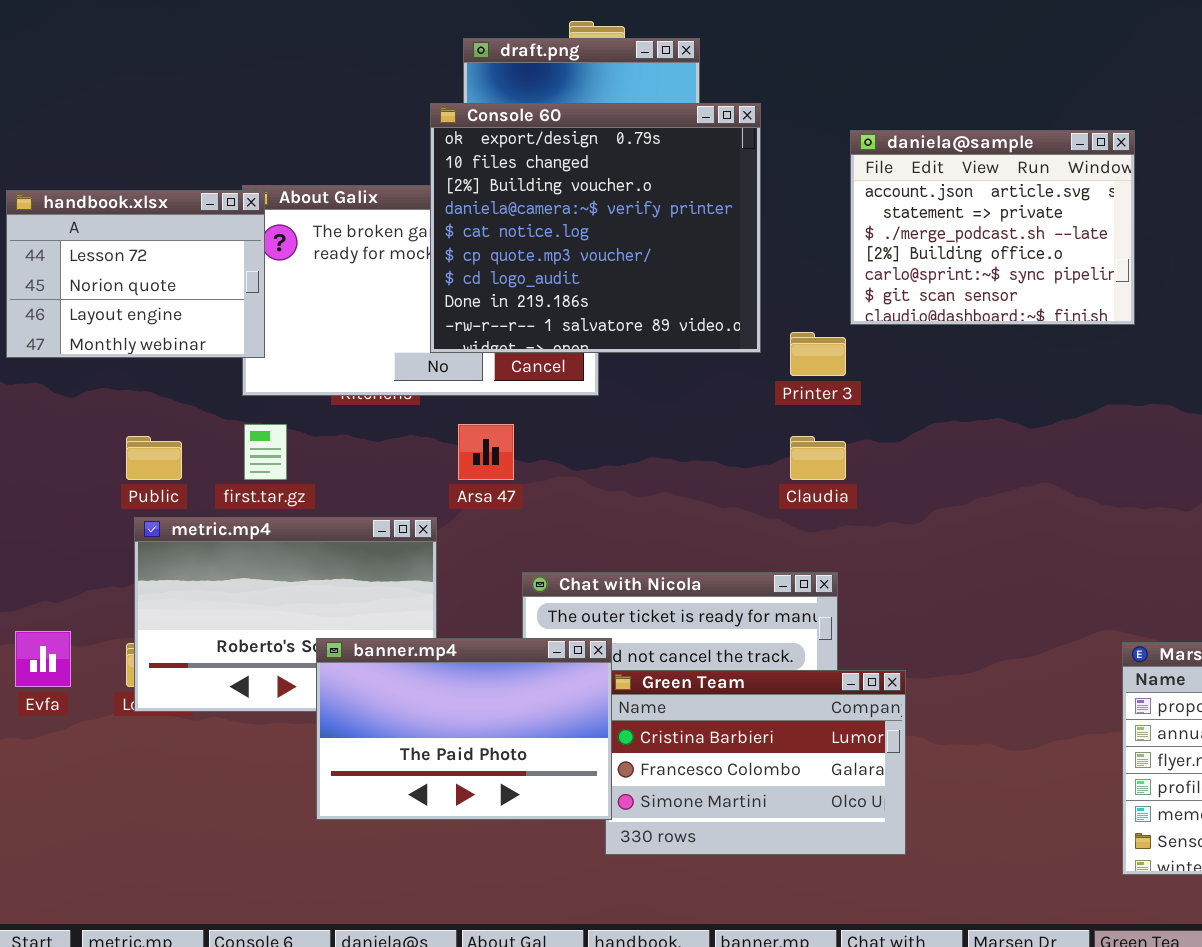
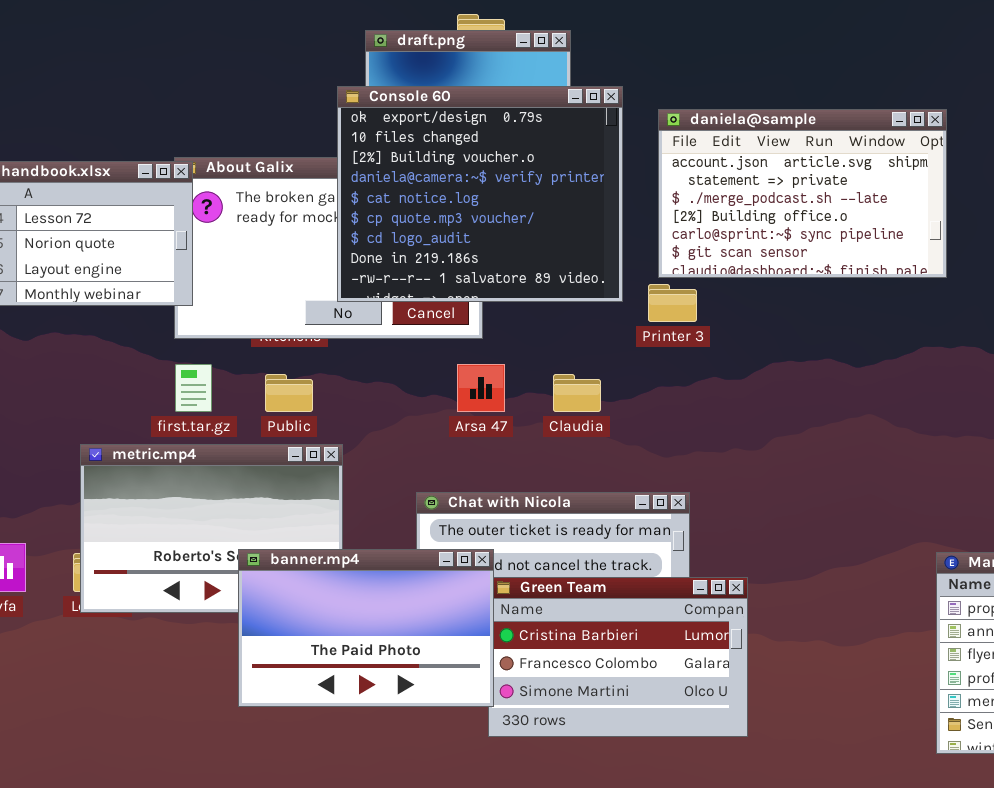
daniela@sample: [850,130,1135,325] -> [658,109,947,278], resized
Arsa 47: [458,424,514,480] -> [457,364,505,412], moved
Public: [126,436,182,480] -> [265,374,313,412], moved
Claudia: [790,436,846,480] -> [553,374,601,412], moved

